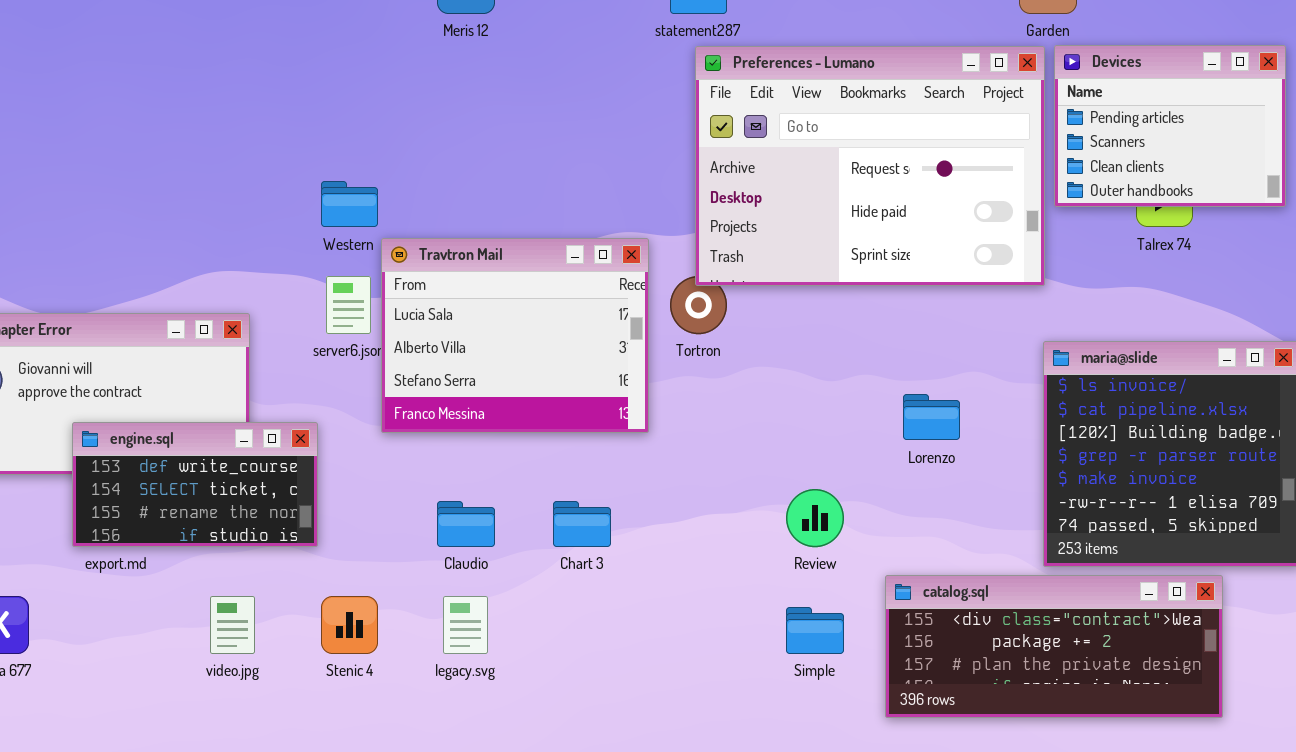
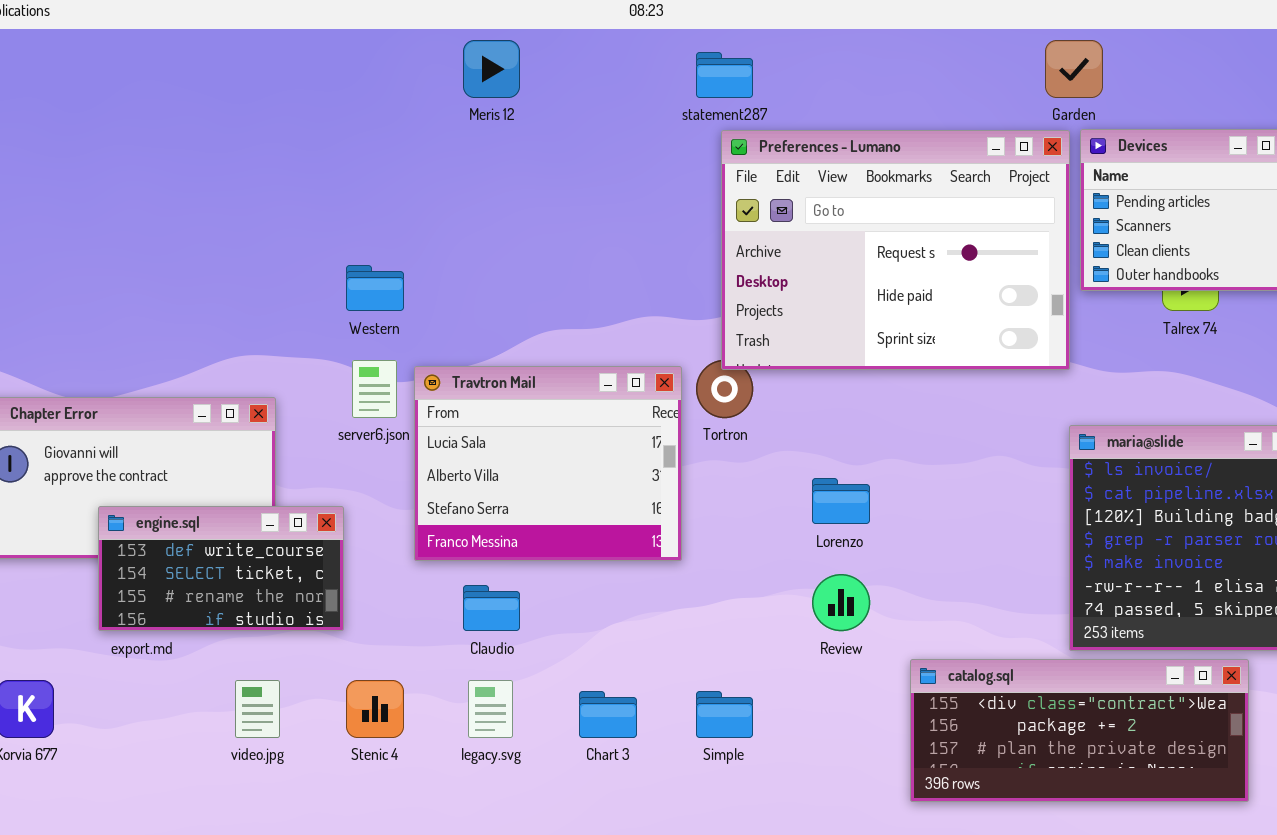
Travtron Mail: [381,238,649,433] -> [414,366,682,561], moved
Lorenzo: [903,394,960,440] -> [812,478,870,524], moved
Chart 3: [553,501,611,547] -> [579,691,637,738], moved
Simple: [786,607,844,654] -> [696,691,753,738], moved

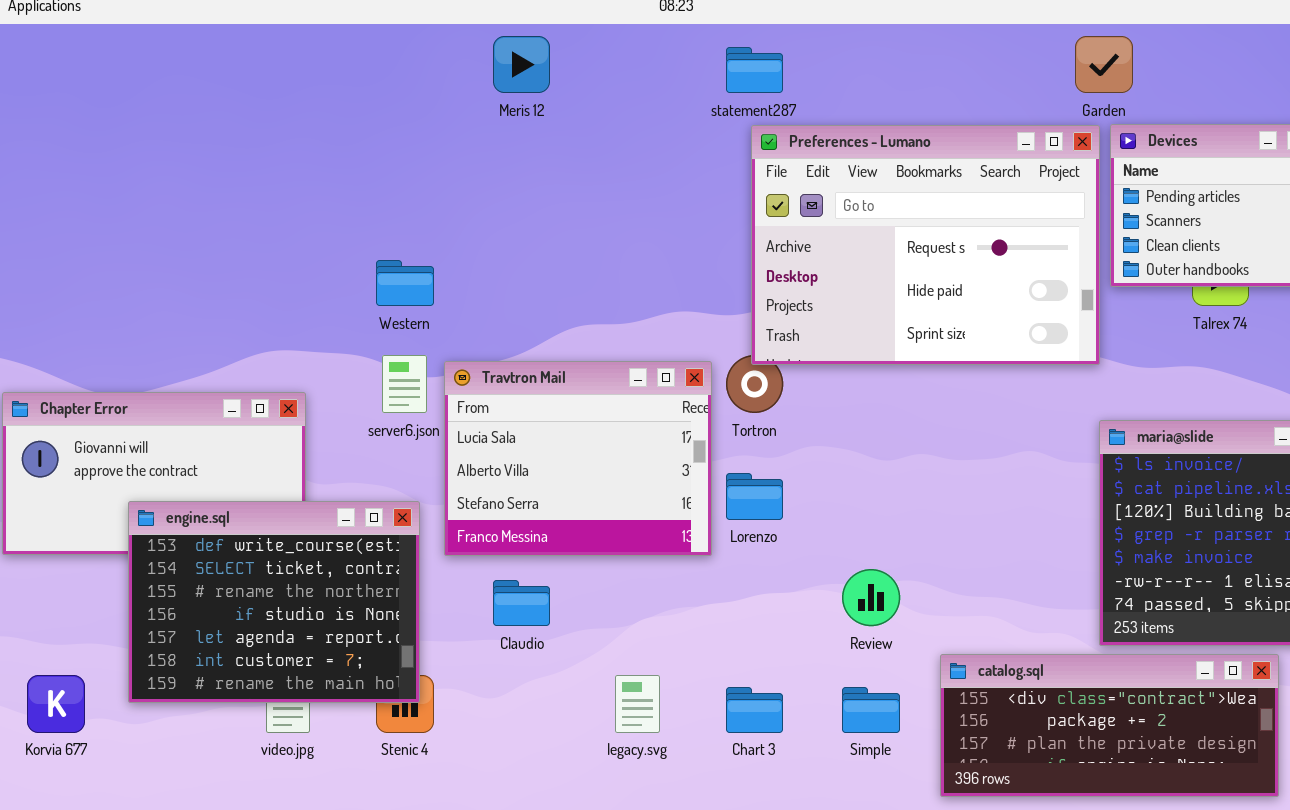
Lorenzo: [812,478,870,524] -> [726,473,783,520], moved
engine.sql: [98,506,344,631] -> [128,501,420,703], resized
legacy.svg: [468,680,513,738] -> [615,675,660,733], moved
Chart 3: [579,691,637,738] -> [726,687,783,733], moved
Simple: [696,691,753,738] -> [842,687,900,733], moved

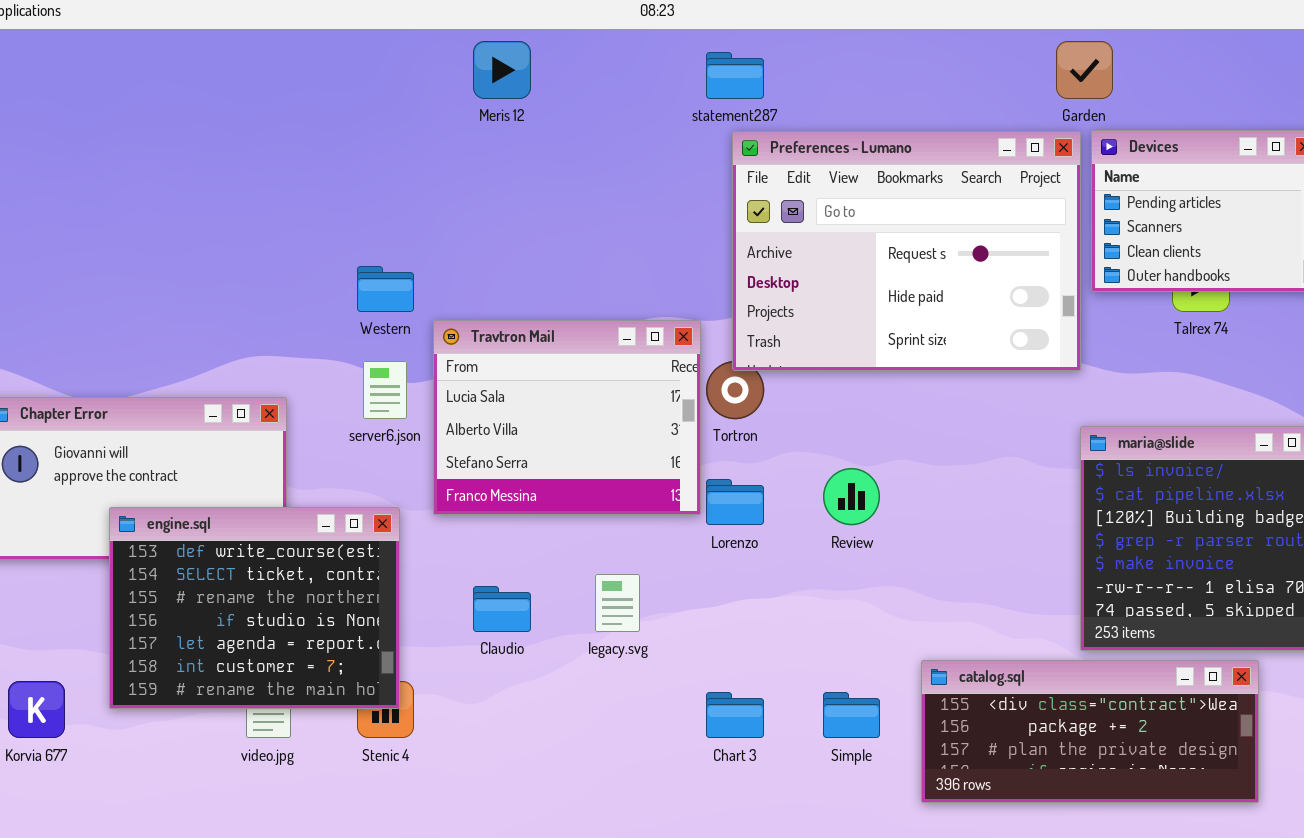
Travtron Mail: [444,361,712,556] -> [433,320,701,515], moved
Review: [842,569,900,626] -> [823,468,880,525], moved
legacy.svg: [615,675,660,733] -> [595,574,640,632], moved

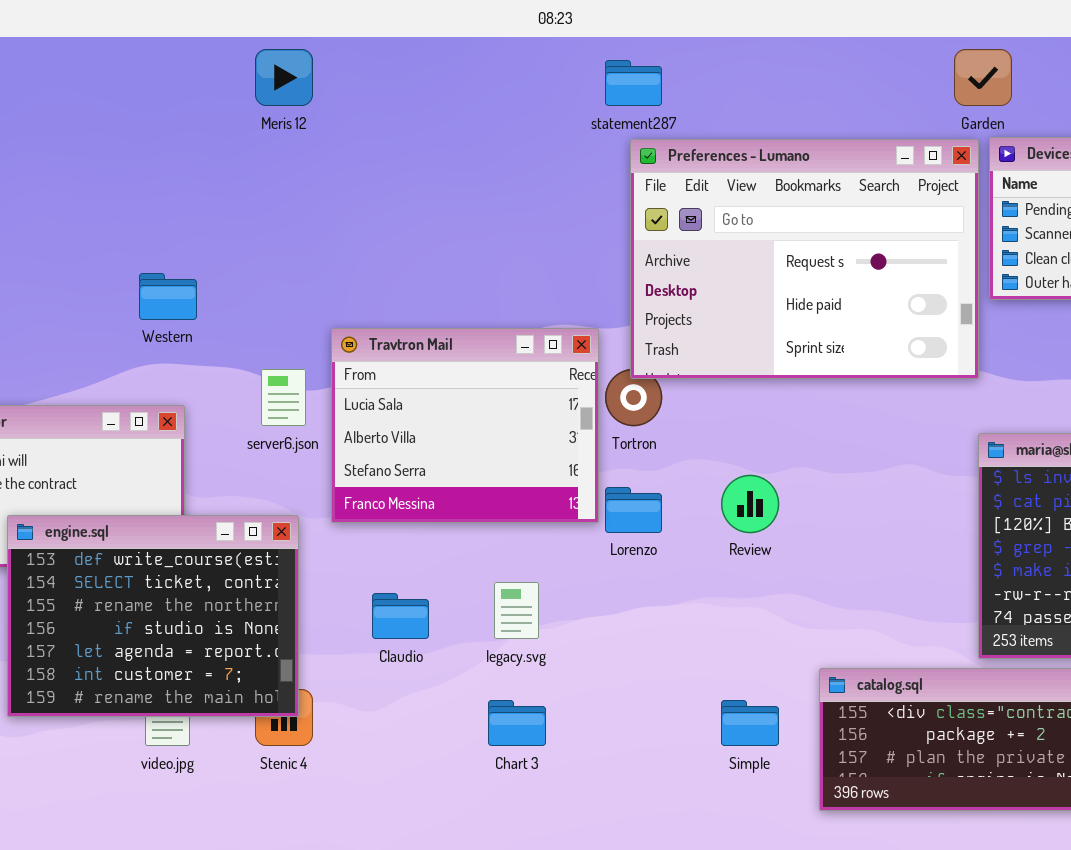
Meris 12: [473,41,531,99] -> [255,49,313,106], moved
Western: [357,266,414,312] -> [139,273,197,320], moved
Chart 3: [706,692,764,738] -> [488,700,546,746], moved

